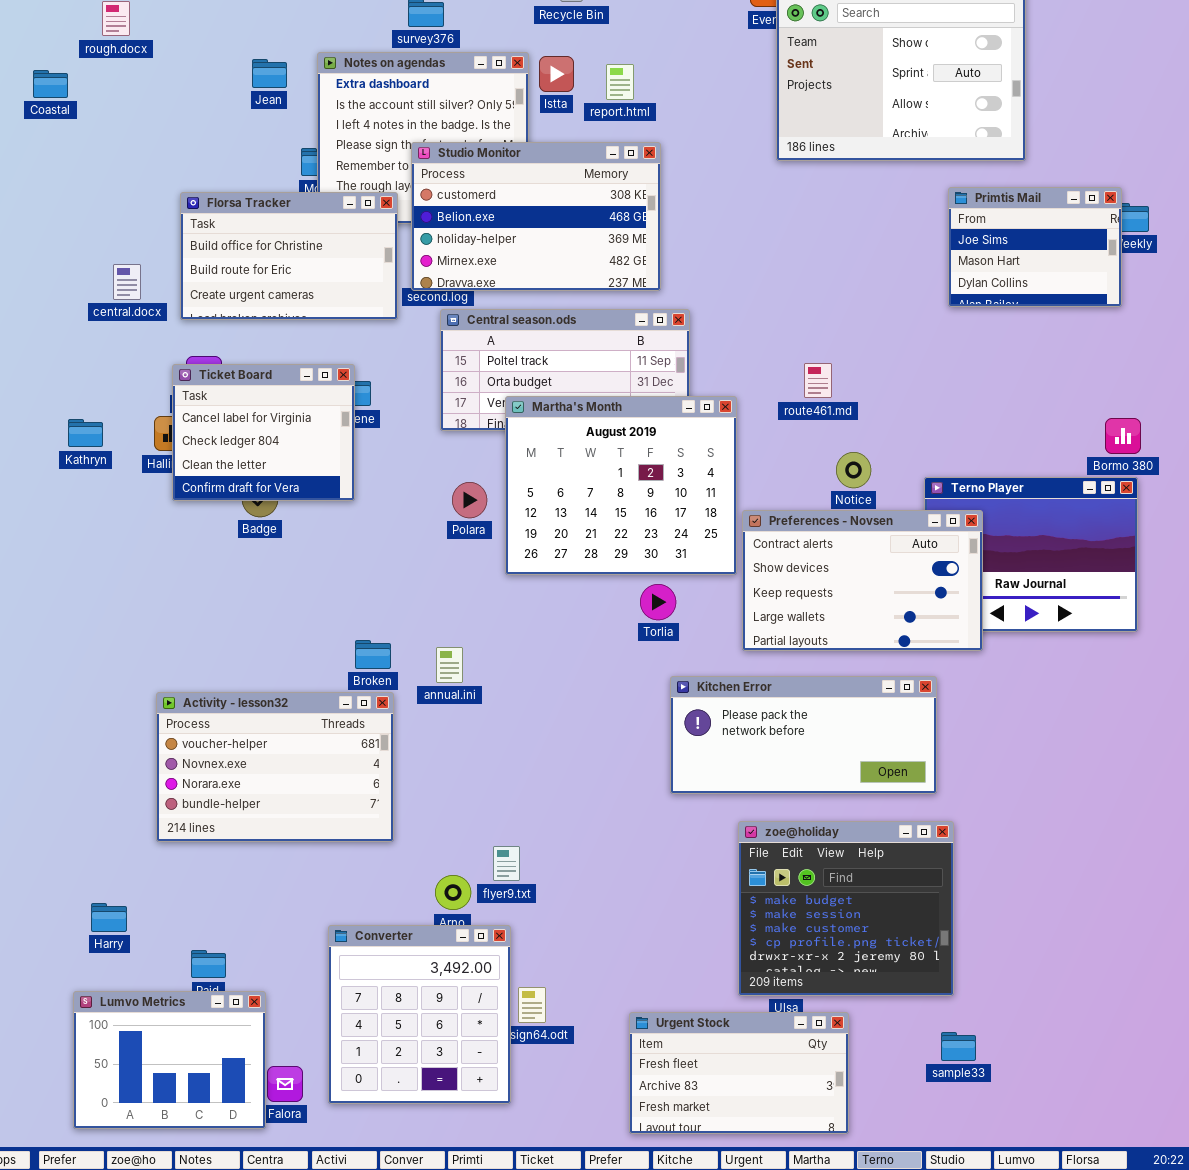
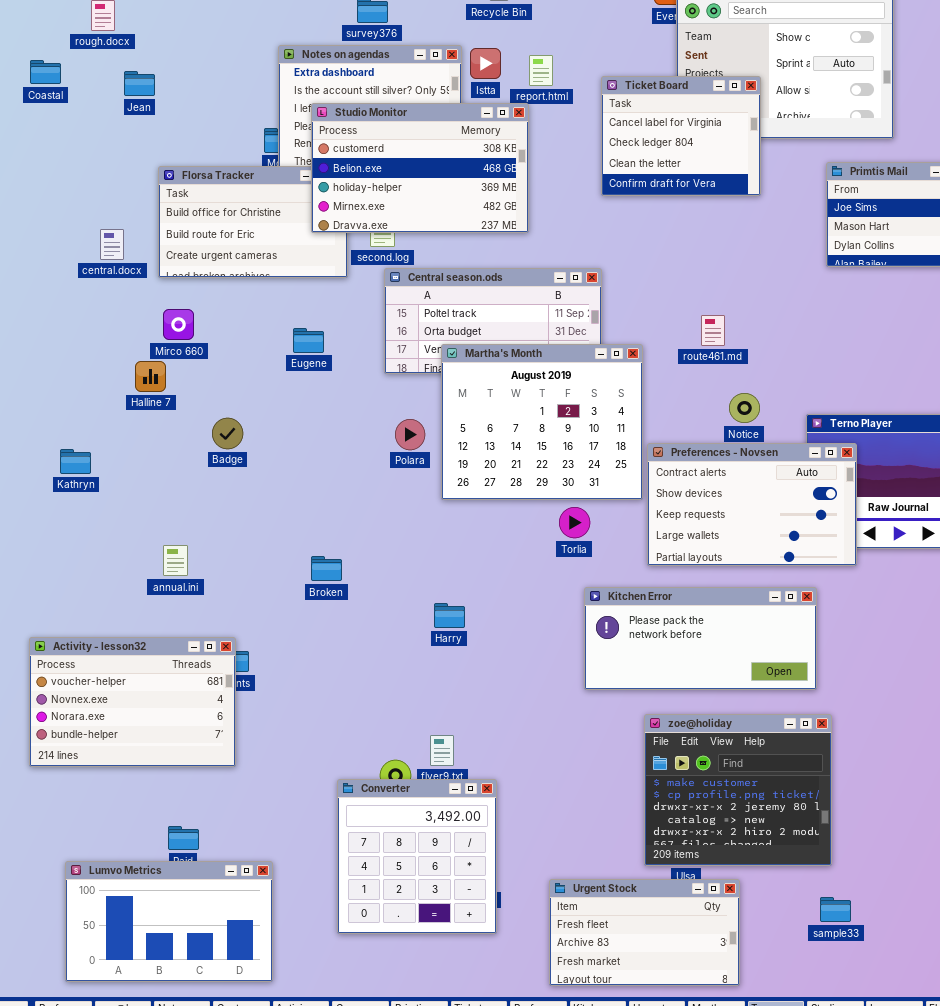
Jean: [252,59,287,88] -> [124,71,155,96], moved
Studio Monitor: [411,142,661,291] -> [311,103,529,233], moved
Ticket Board: [172,364,355,501] -> [601,76,761,196], moved
Kathryn: [68,419,103,447] -> [60,449,91,474], moved
annual.ini: [436,647,463,683] -> [163,545,188,576], moved
Activity - lesson32: [156,692,394,842] -> [29,637,236,767], moved
zoe@holiday: [738,821,954,996] -> [644,714,832,866], scrolled down 2 rows
Harry: [91,903,127,932] -> [434,603,465,628], moved
Converter: [328,925,511,1104] -> [337,779,497,934], moved
Lumvo Metrics: [73,991,266,1129] -> [65,861,273,982], resized

